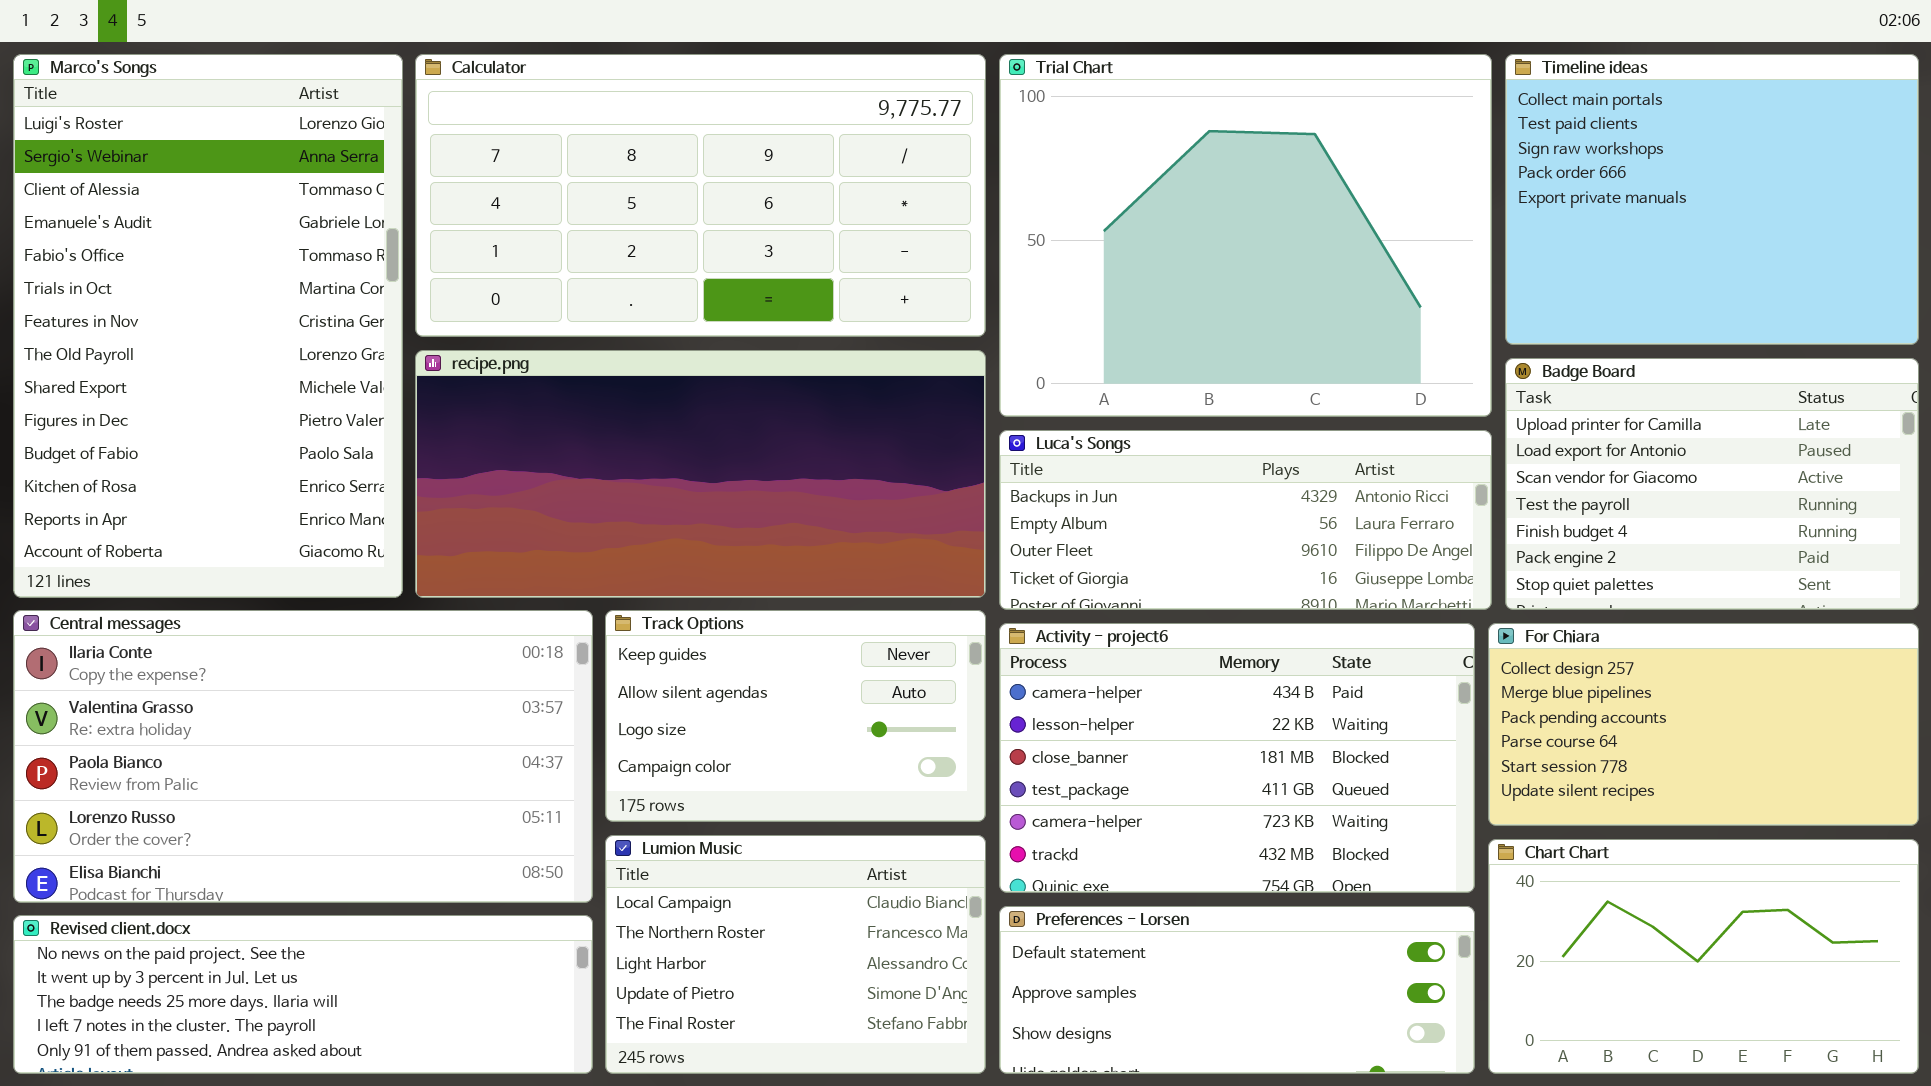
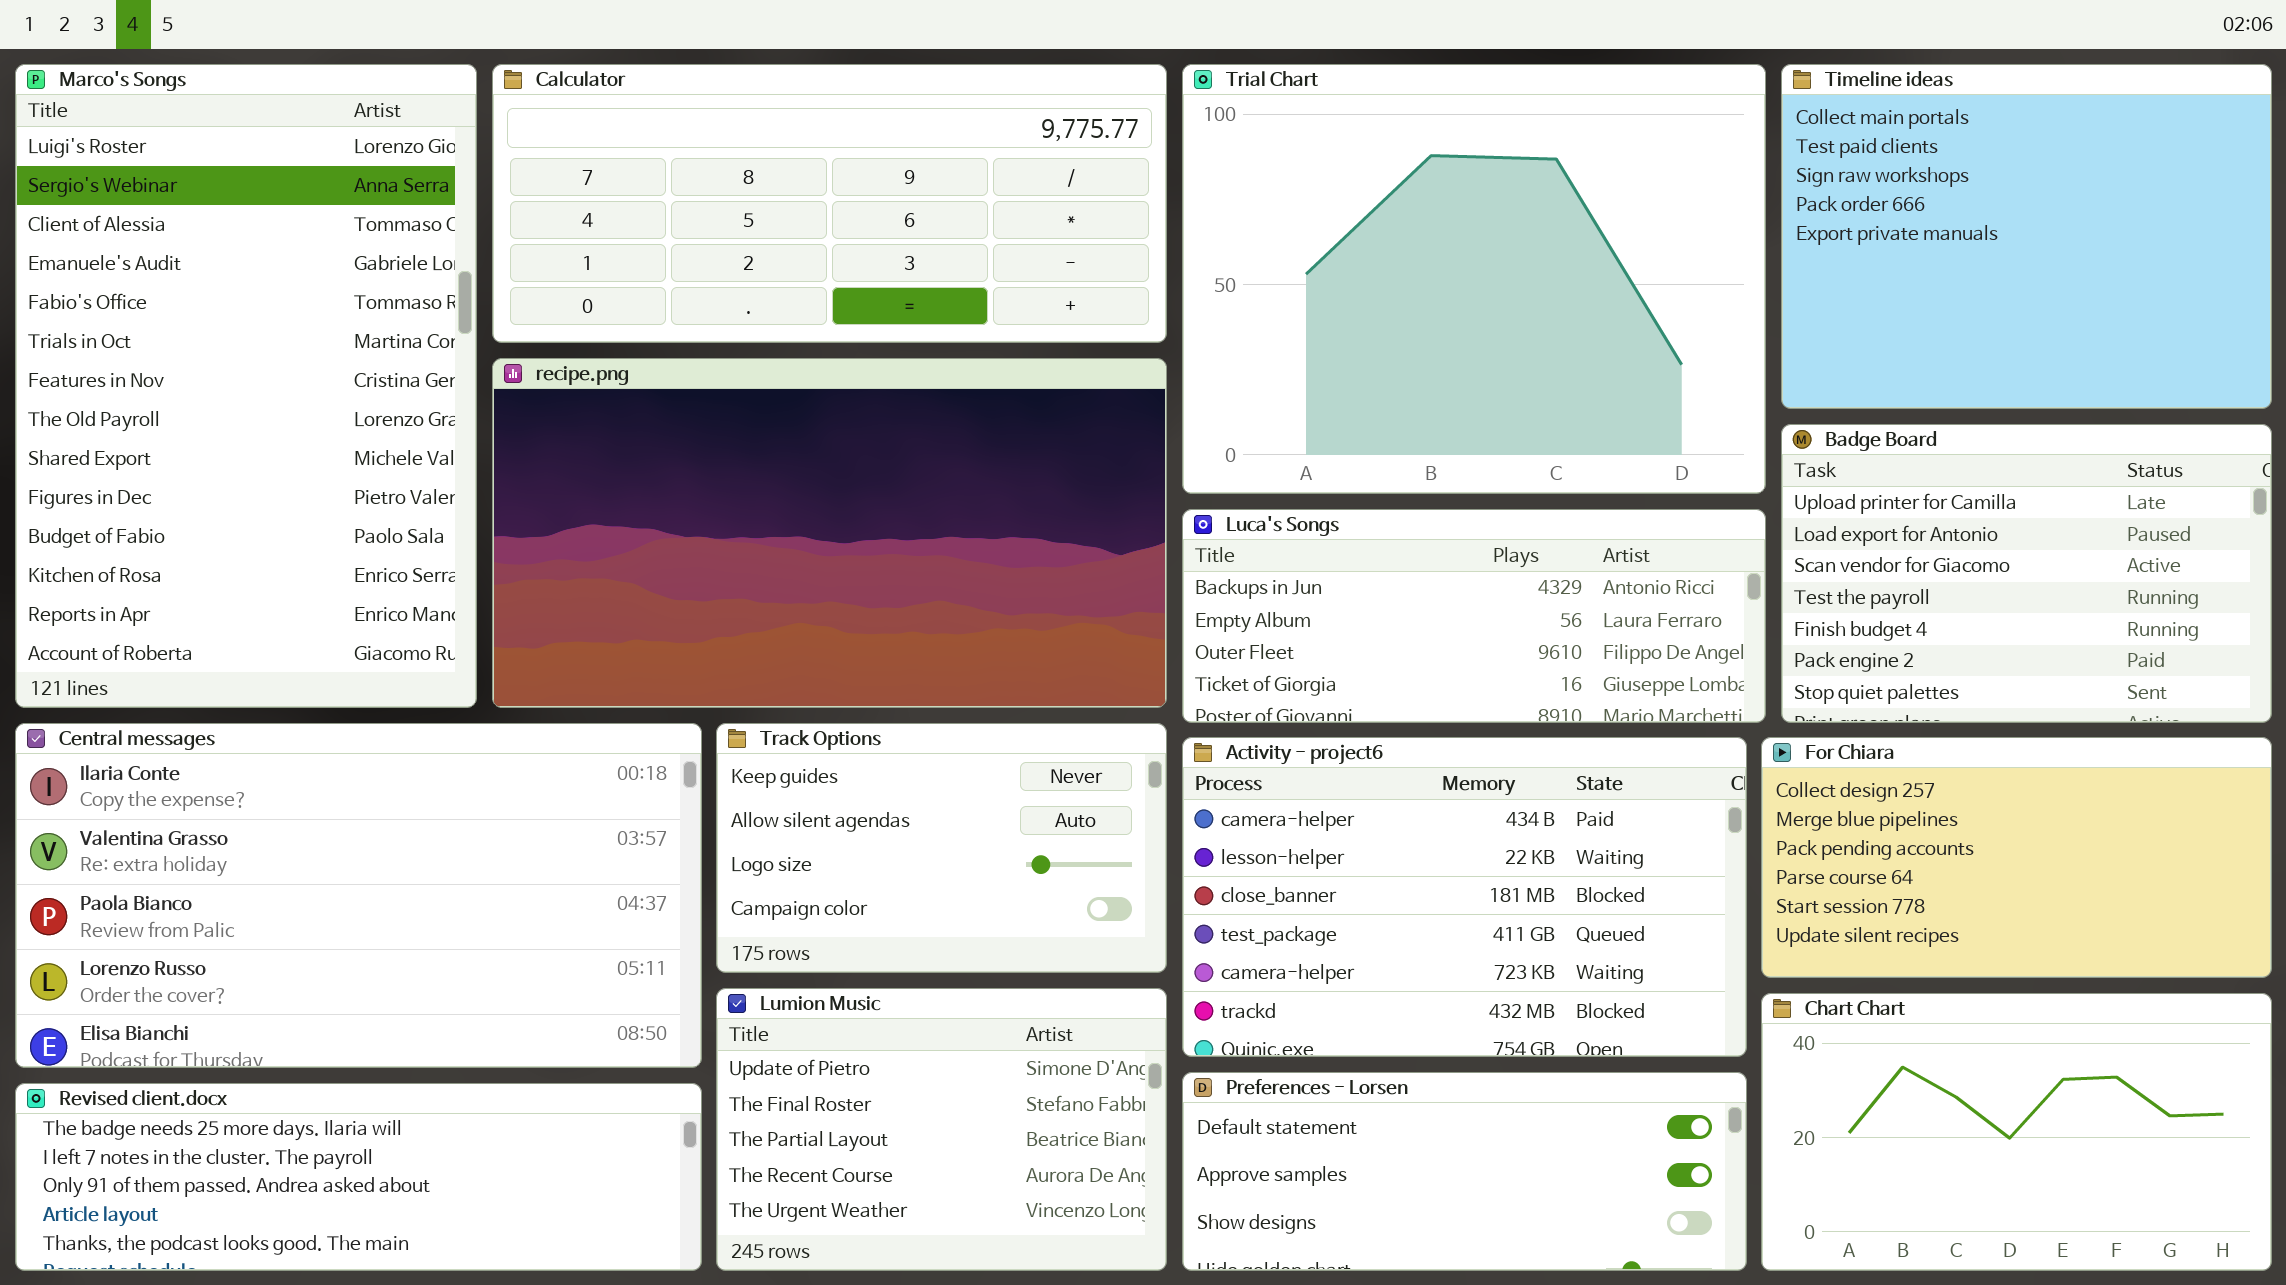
Calculator: [415,54,986,337] -> [492,64,1167,343], resized
recipe.png: [415,350,986,598] -> [492,358,1167,708], resized
Lumion Music: [605,835,986,1074] -> [716,988,1167,1271], scrolled down 3 rows
Revised client.docx: [13,915,593,1074] -> [15,1083,702,1271], scrolled down 2 rows

